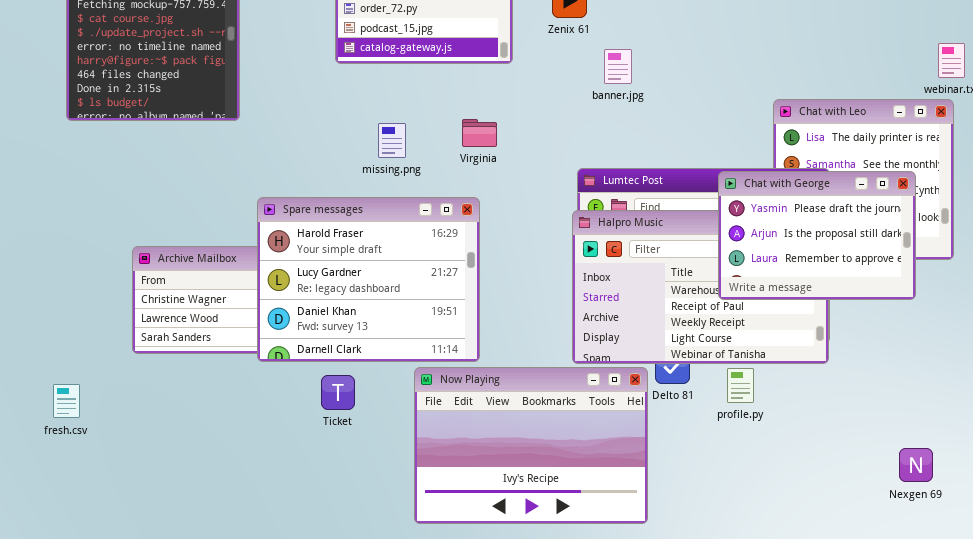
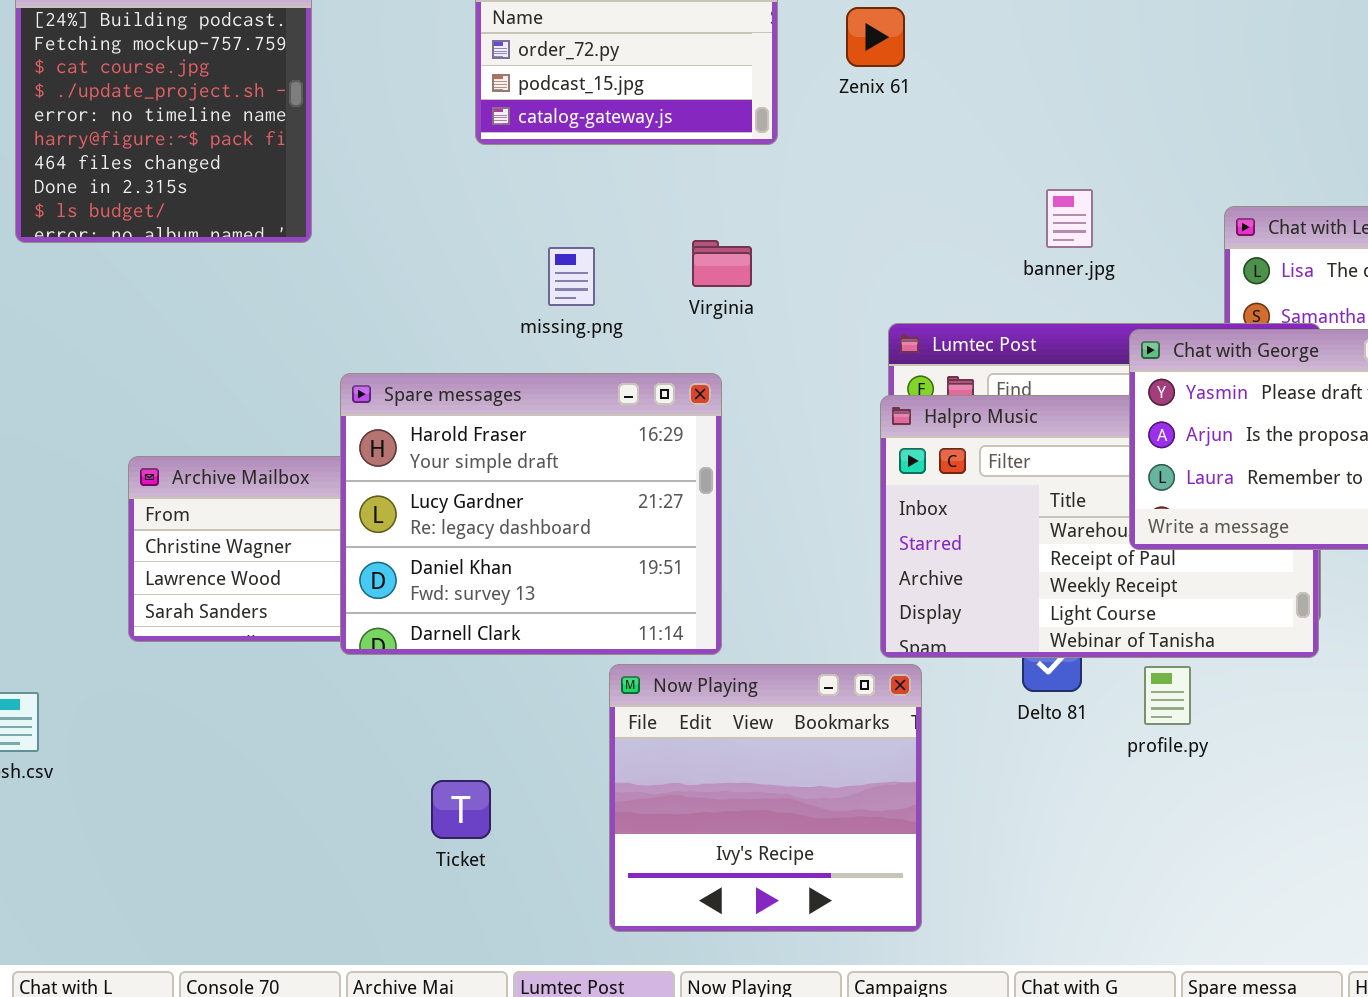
banner.jpg: [604,49,632,84] -> [1046,189,1093,248], moved
Now Playing: [414,367,648,524] -> [609,664,922,932], resized
Ticket: [321,375,355,410] -> [431,780,491,839], moved

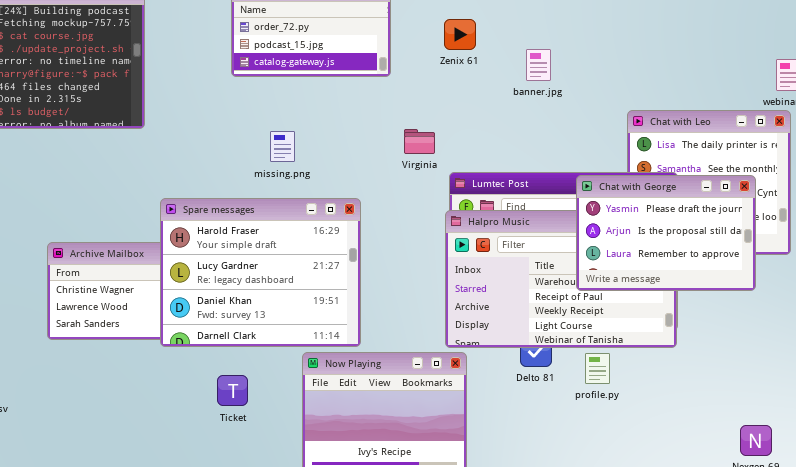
Zenix 61: [846,7,905,67] -> [444,19,476,50], moved
banner.jpg: [1046,189,1093,248] -> [526,49,551,81], moved
Virginia: [692,240,752,287] -> [404,129,435,154], moved
Ticket: [431,780,491,839] -> [217,375,248,406], moved

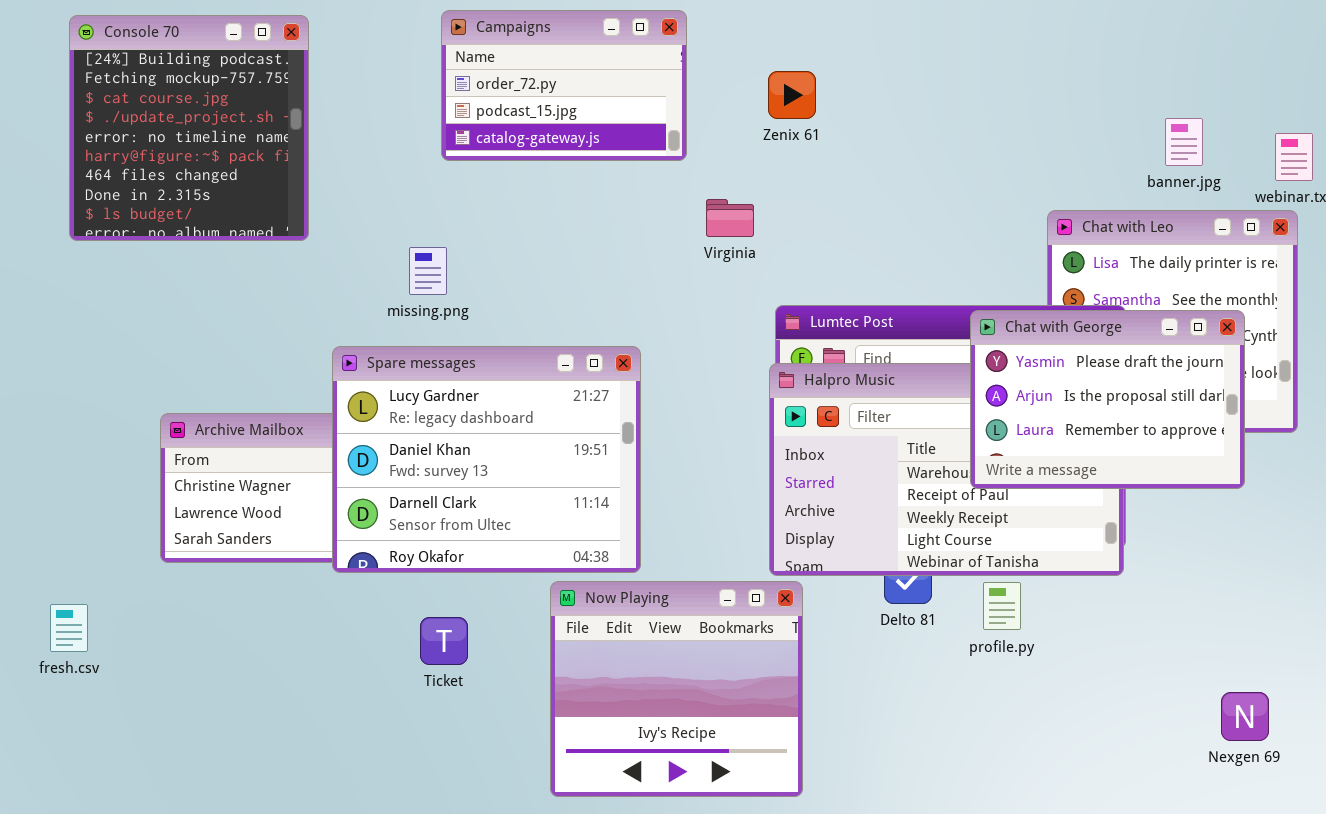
banner.jpg: [526,49,551,81] -> [1165,118,1203,166], moved
Virginia: [404,129,435,154] -> [706,199,754,237], moved
missing.png: [270,131,295,162] -> [409,247,447,295], moved
Spare messages: [160,198,361,347] -> [332,346,641,573], scrolled down 1 row

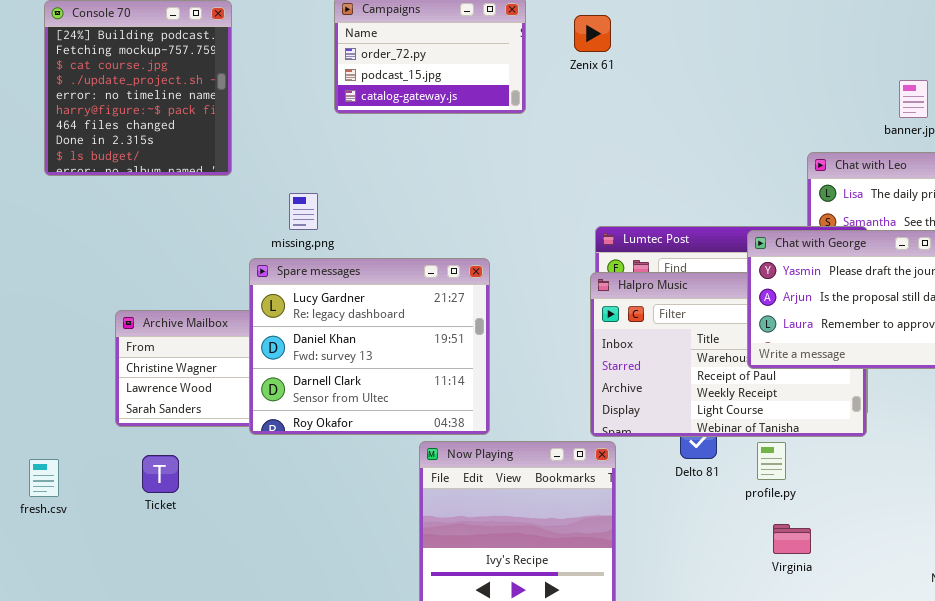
Zenix 61: [768,71,816,119] -> [574,15,611,52], moved
Virginia: [706,199,754,237] -> [773,524,811,554], moved
missing.png: [409,247,447,295] -> [289,193,318,230], moved
Ticket: [420,617,468,665] -> [142,455,179,493], moved

